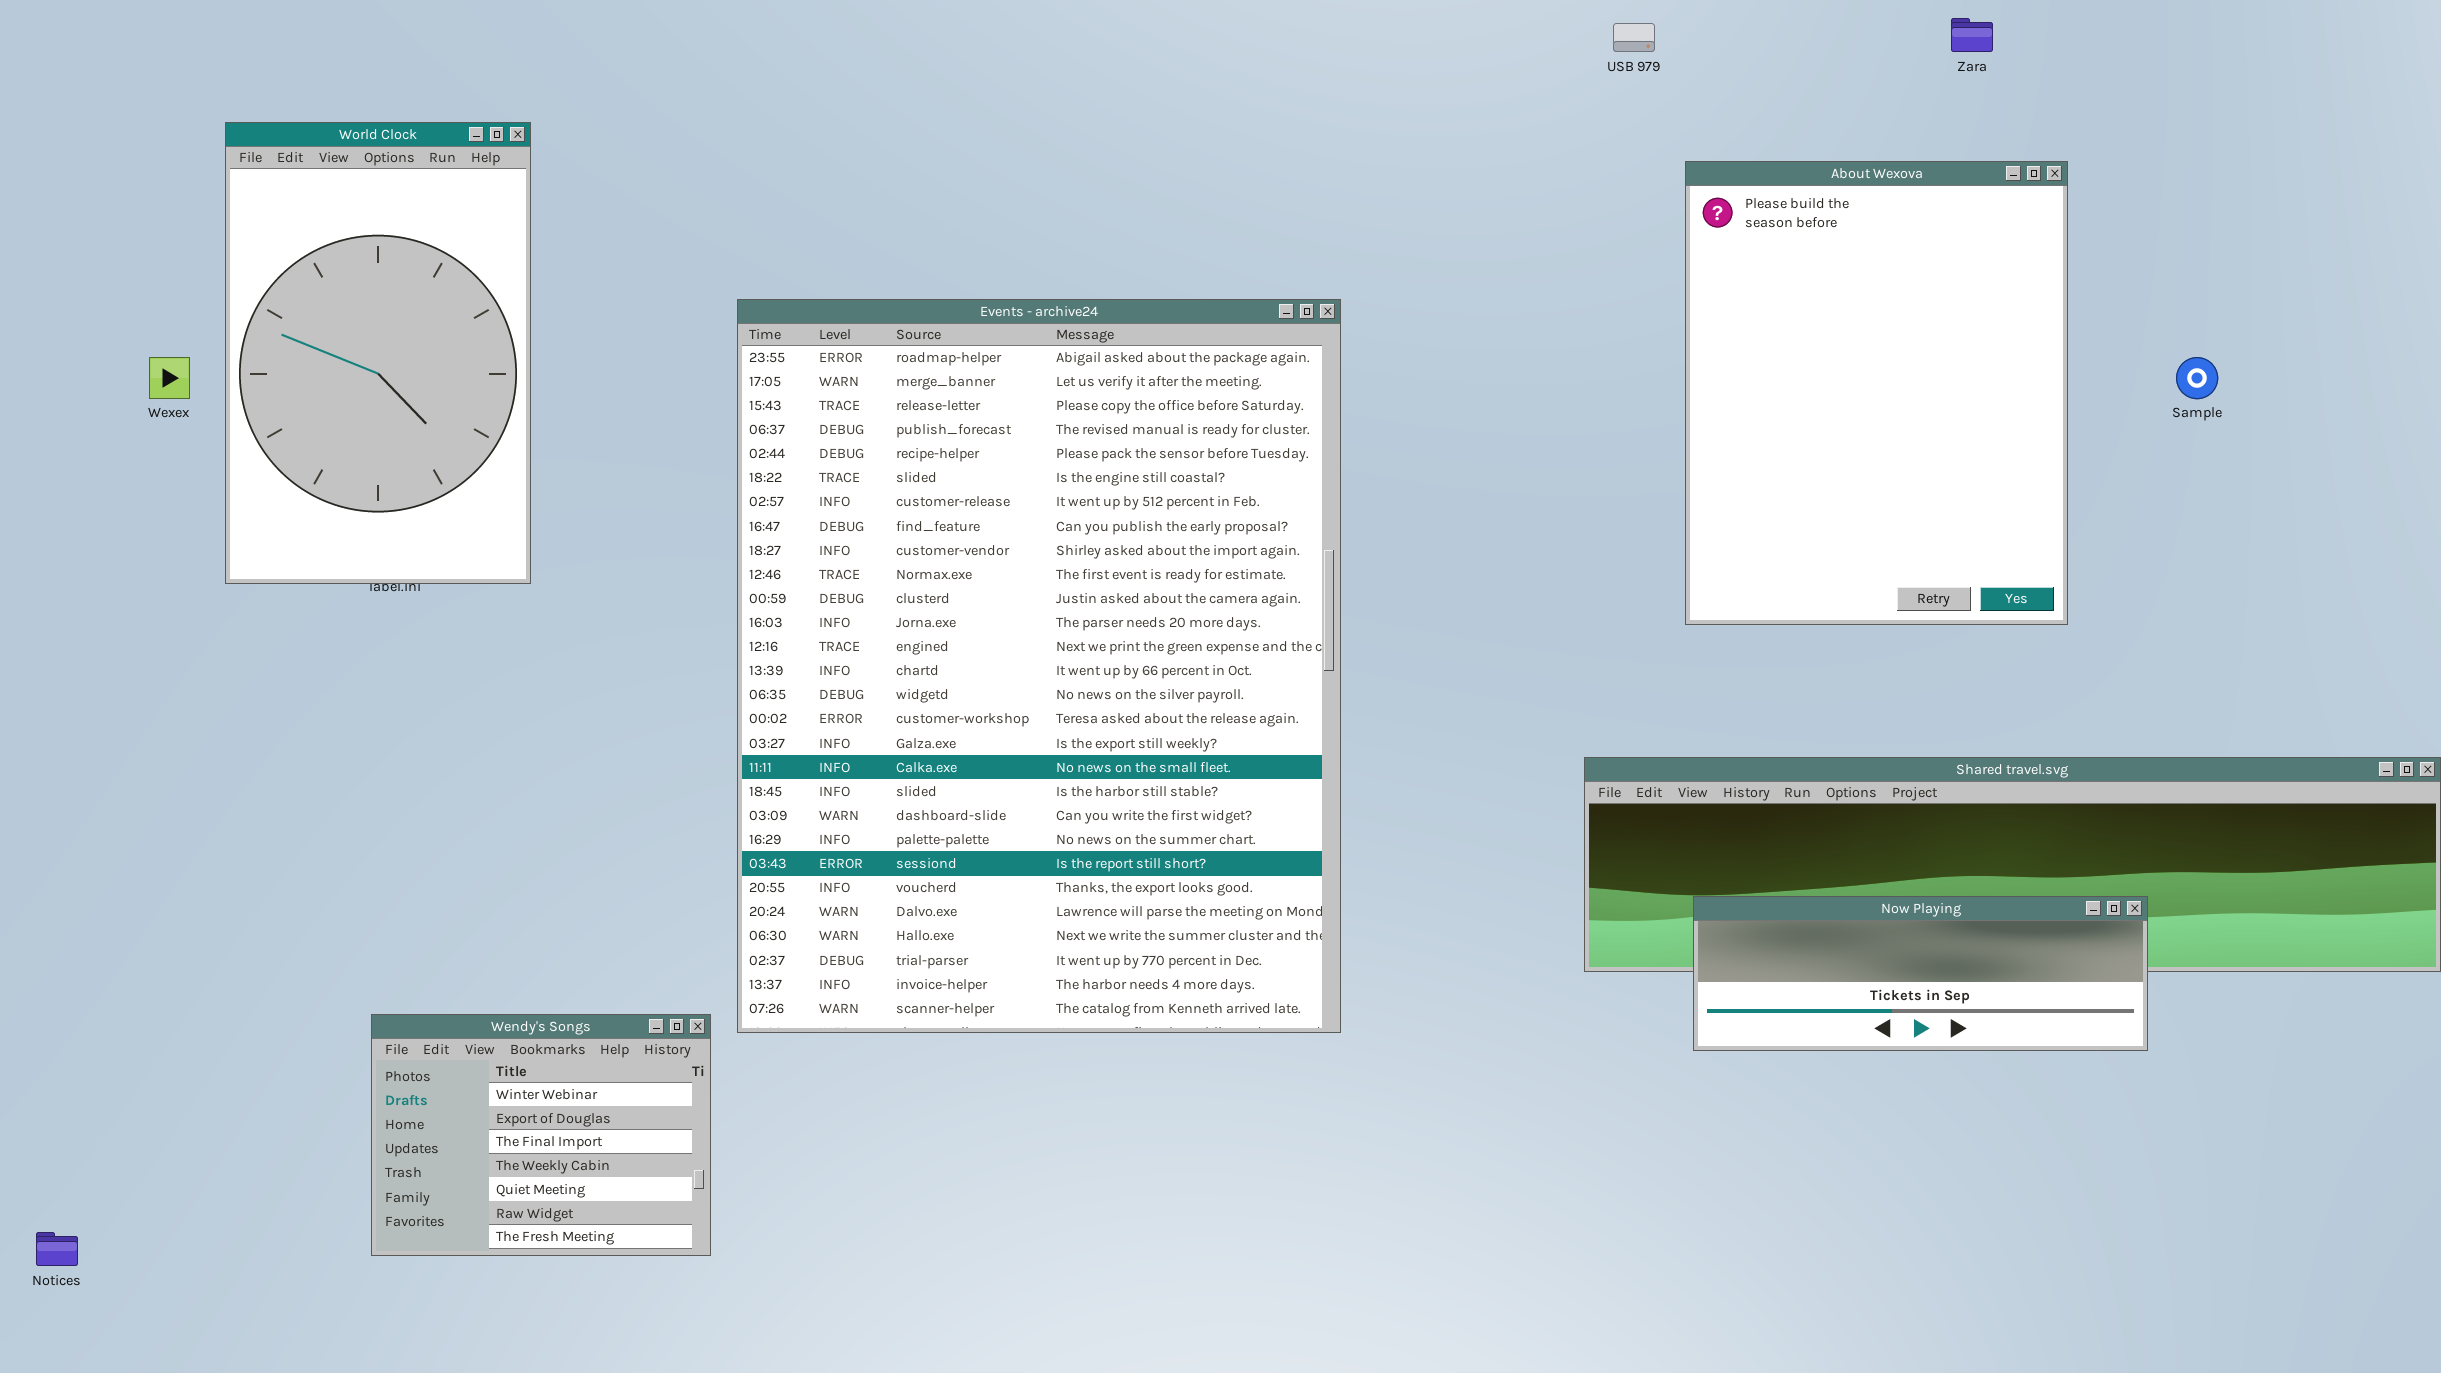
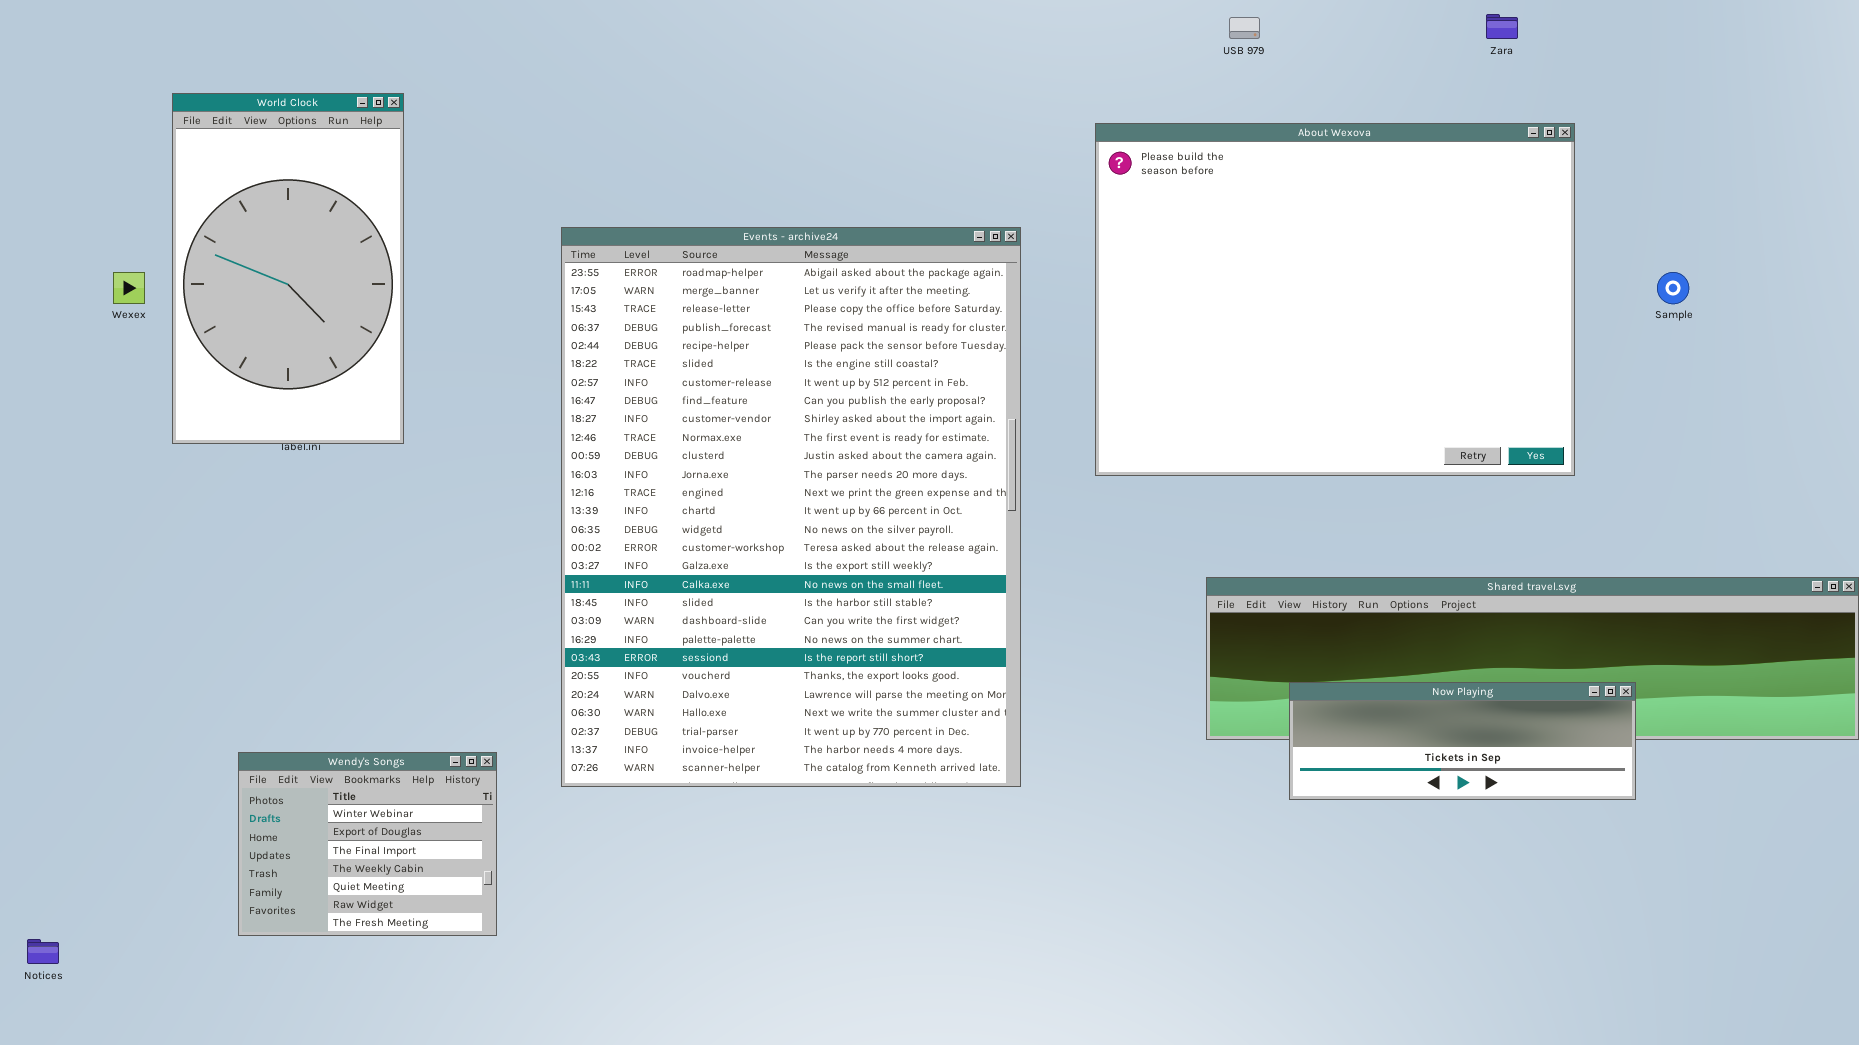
About Wexova: [1685,161,2068,625] -> [1095,123,1575,476], resized
Wendy's Songs: [371,1014,711,1256] -> [238,752,497,936], moved

